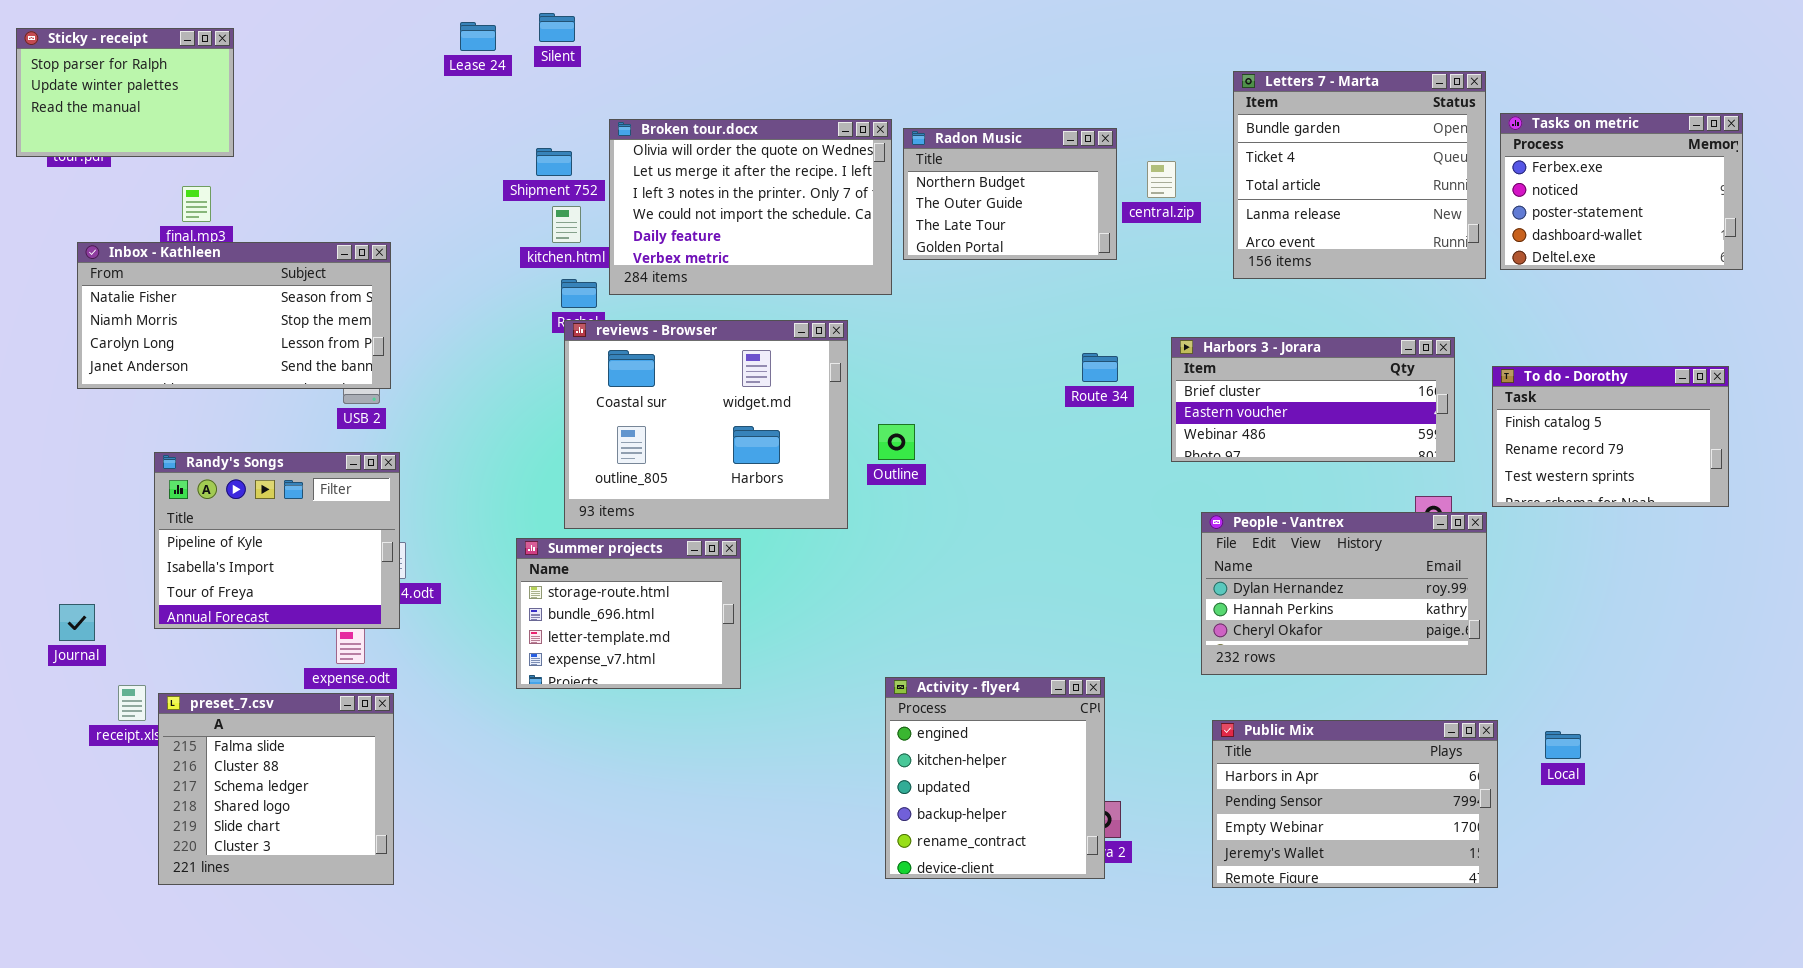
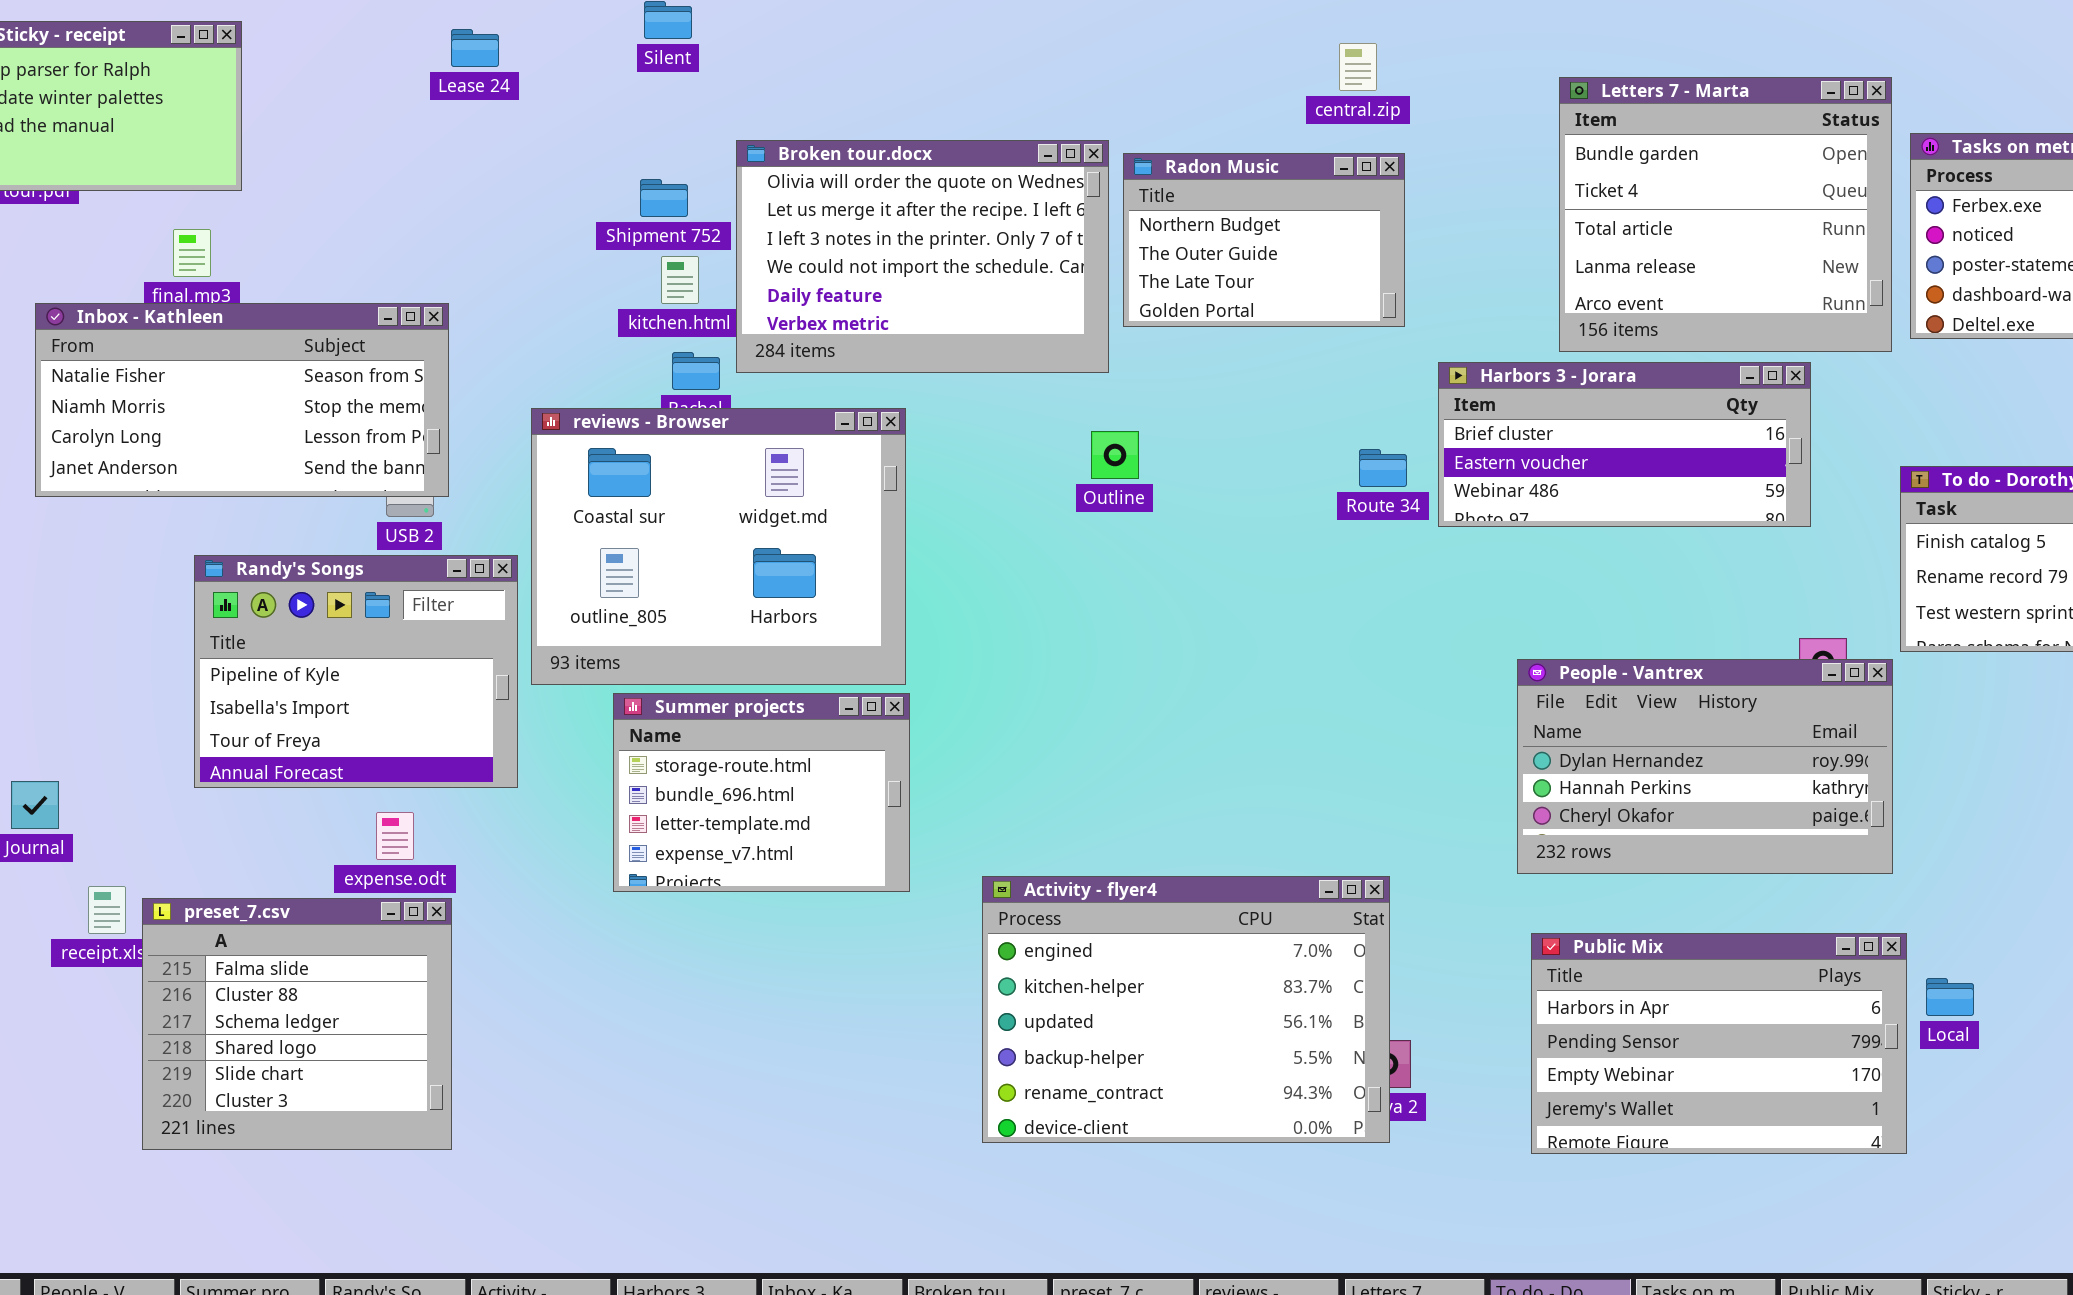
Lease 24: [460,22,496,51] -> [451,29,499,67], moved
central.zip: [1147,161,1176,198] -> [1339,43,1377,91], moved
reviews - Browser: [564,320,848,529] -> [531,408,906,685], moved
Harbors 3 - Jorara: [1171,337,1455,462] -> [1438,362,1811,527], moved
Outline: [878,424,915,460] -> [1091,431,1139,479], moved
Randy's Songs: [154,452,400,629] -> [194,555,518,788], moved
Activity - flyer4: [885,677,1105,879] -> [982,876,1390,1143], resized
Local: [1545,731,1581,759] -> [1926,978,1974,1016], moved

